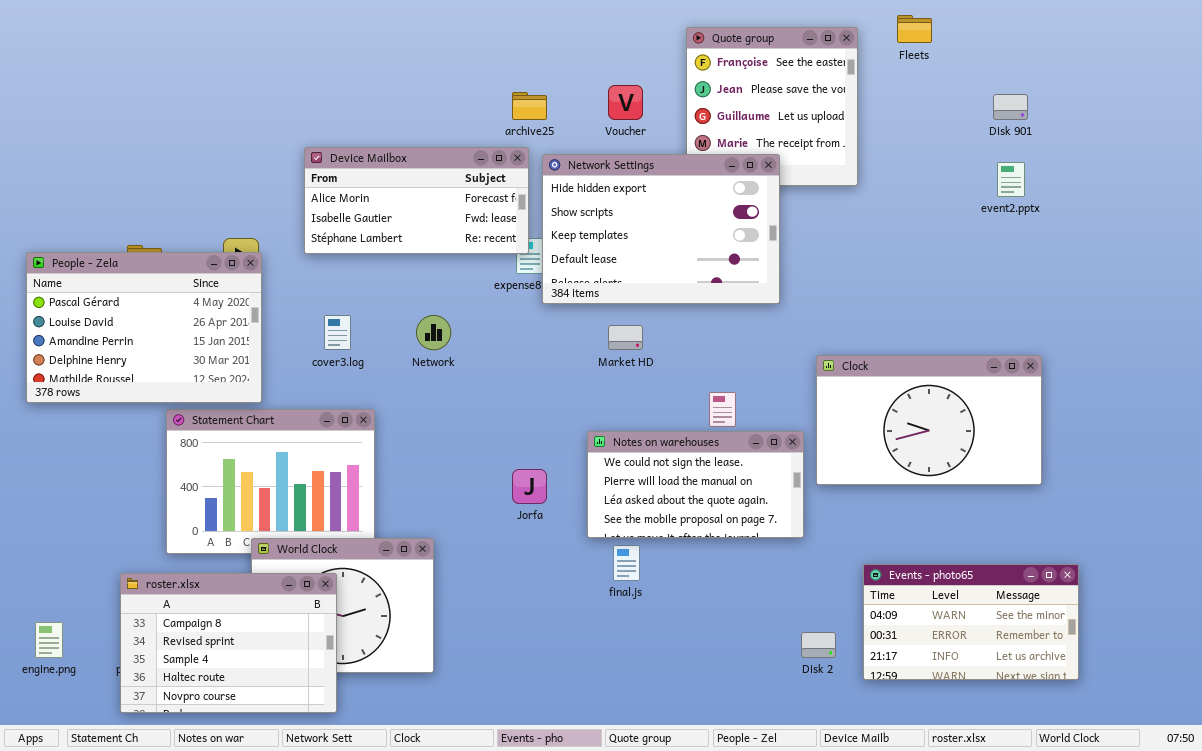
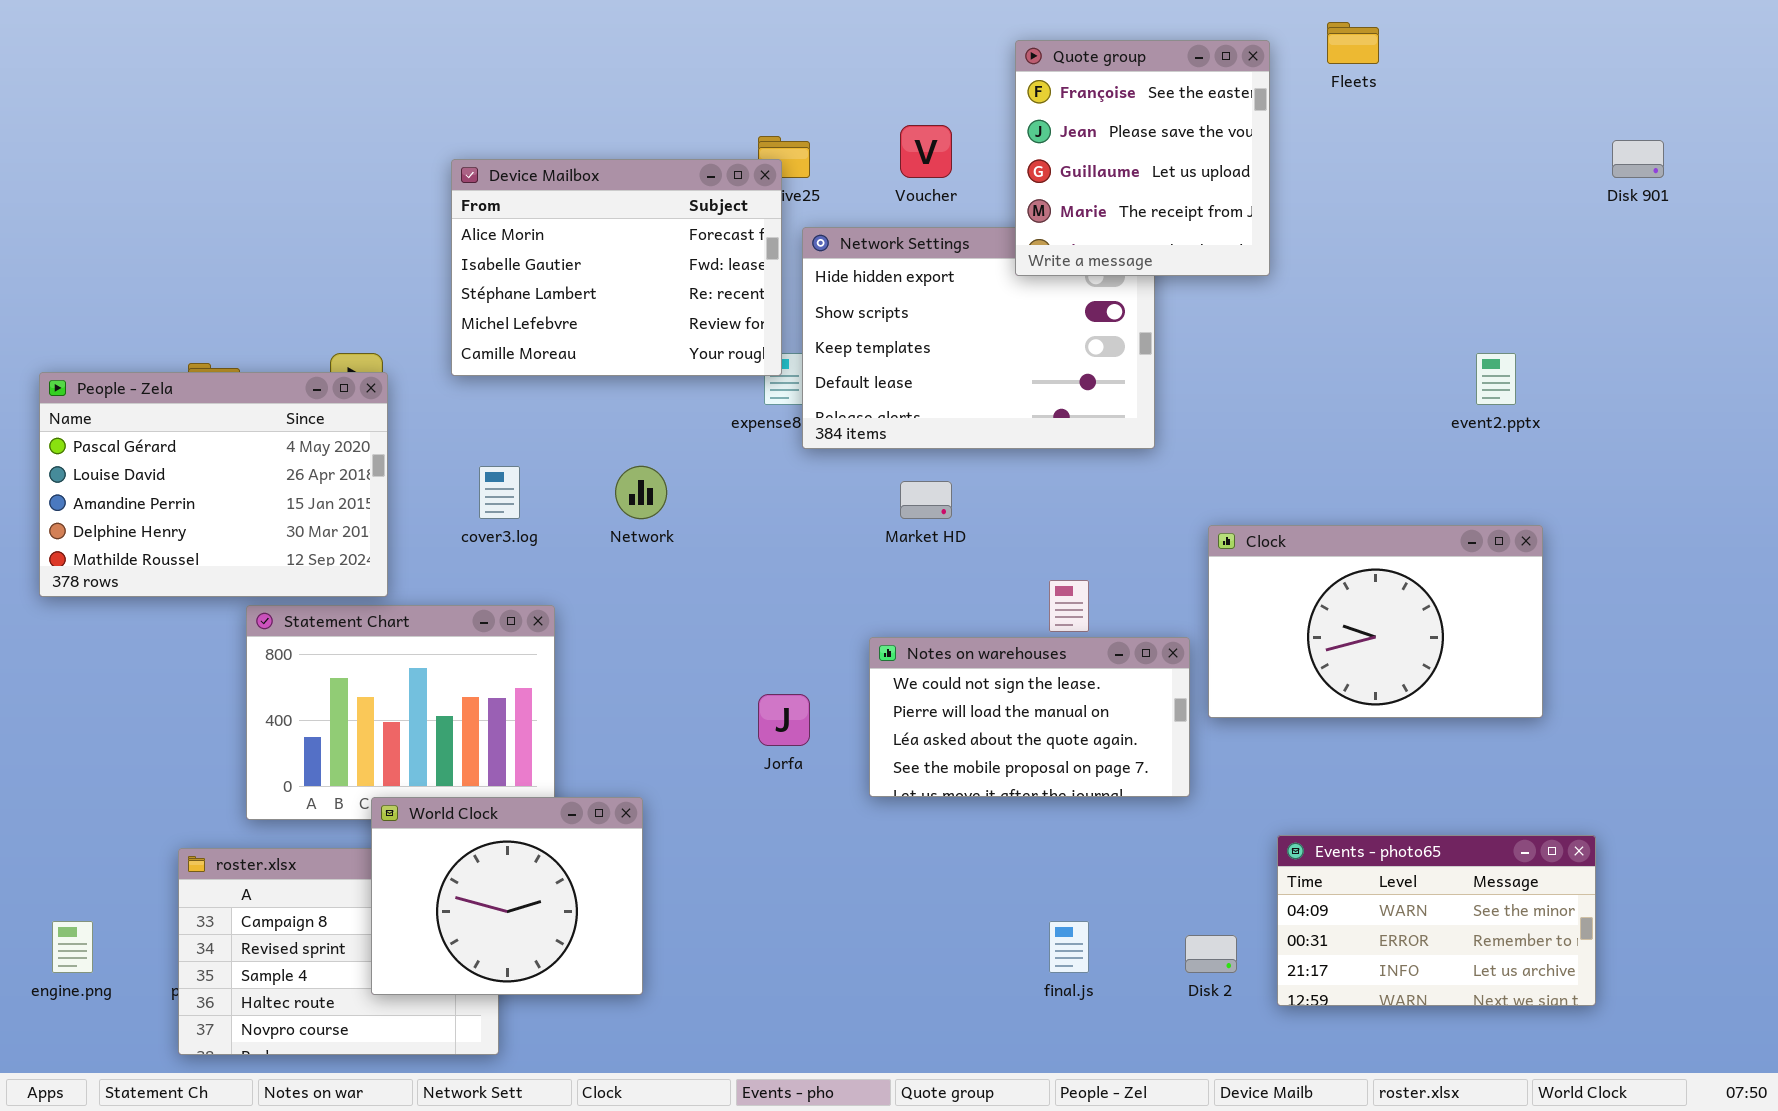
Quote group: [686,27,858,186] -> [1015,40,1270,276], raised
Disk 901: [993,94,1028,120] -> [1612,140,1664,178], moved
Device Mailbox: [304,147,529,254] -> [451,159,782,376], resized
event2.pptx: [997,162,1025,197] -> [1476,353,1516,405], moved
World Clock: [251,538,434,673] -> [371,797,643,995], raised
final.js: [613,545,640,581] -> [1049,921,1089,973], moved

